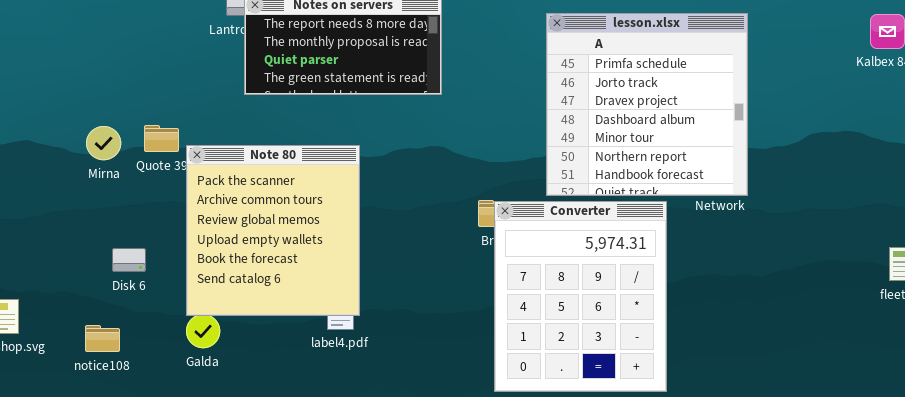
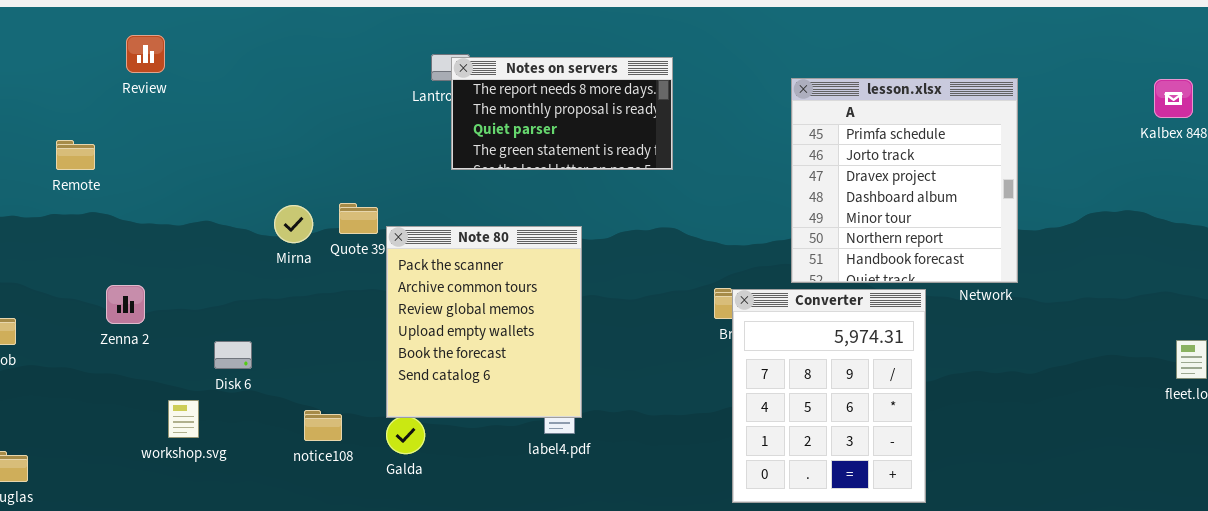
Disk 6: [112,248,146,272] -> [214,341,252,369], moved
notice108: [85,325,120,352] -> [304,410,342,441], moved

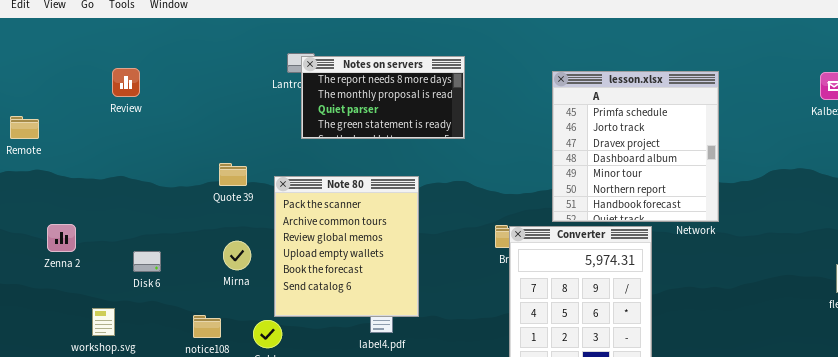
Review: [126,35,165,73] -> [112,68,140,97], moved
Mirna: [274,205,313,243] -> [223,241,251,270], moved
Note 80: [386,226,582,418] -> [274,176,419,317], moved
Disk 6: [214,341,252,369] -> [133,251,161,272], moved

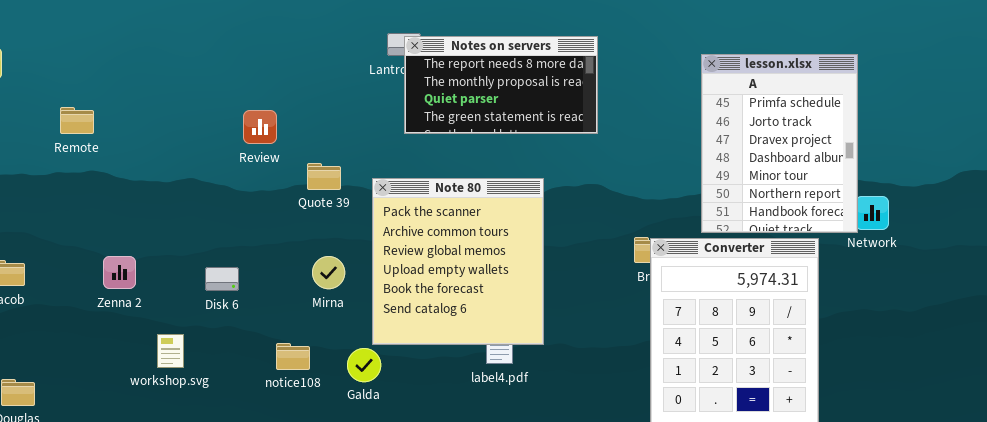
Review: [112,68,140,97] -> [243,110,277,144], moved
lesson.xlsx: [552,71,719,222] -> [701,54,858,233], resized
Zenna 2: [47,224,76,252] -> [103,256,136,289], moved

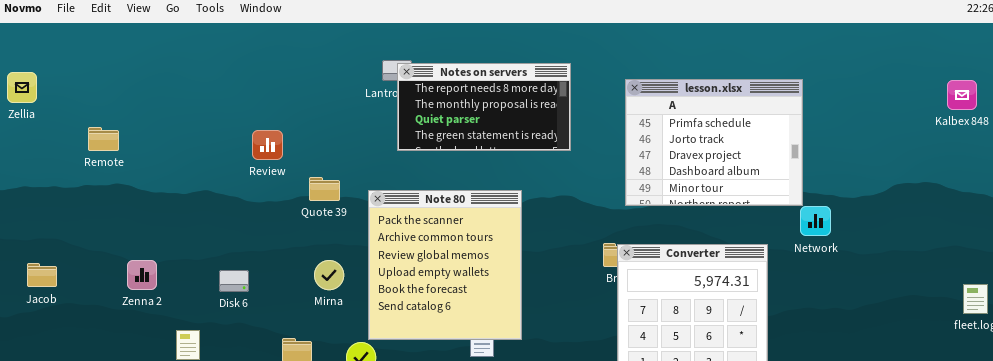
lesson.xlsx: [701,54,858,233] -> [625,79,803,206], resized

